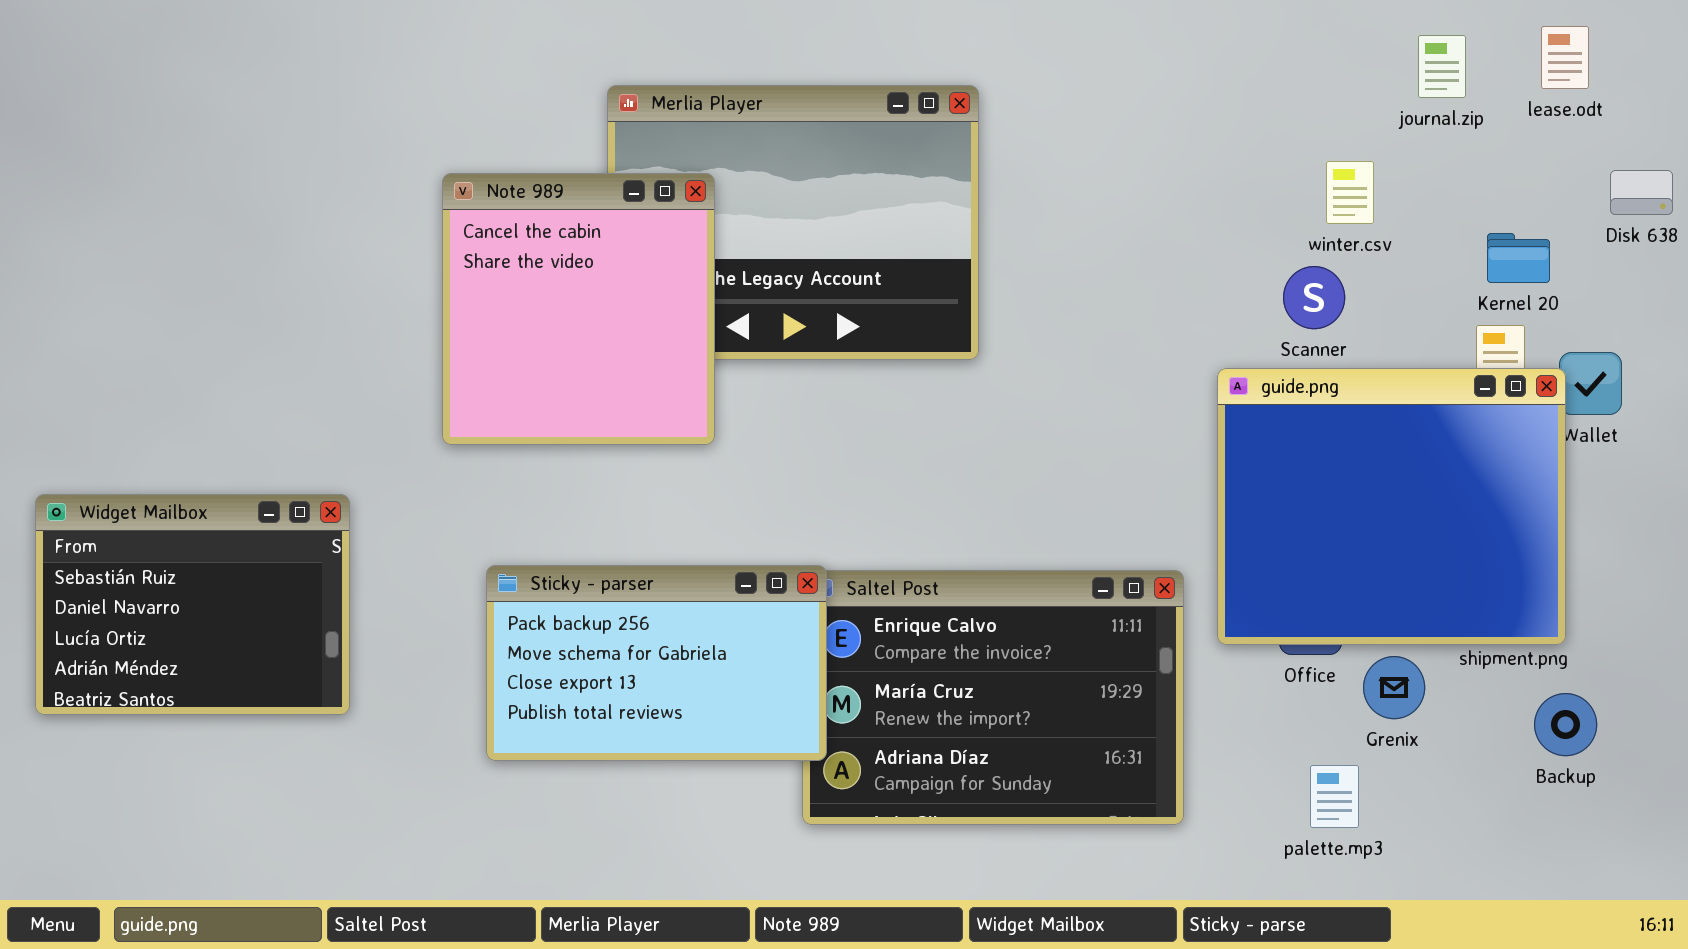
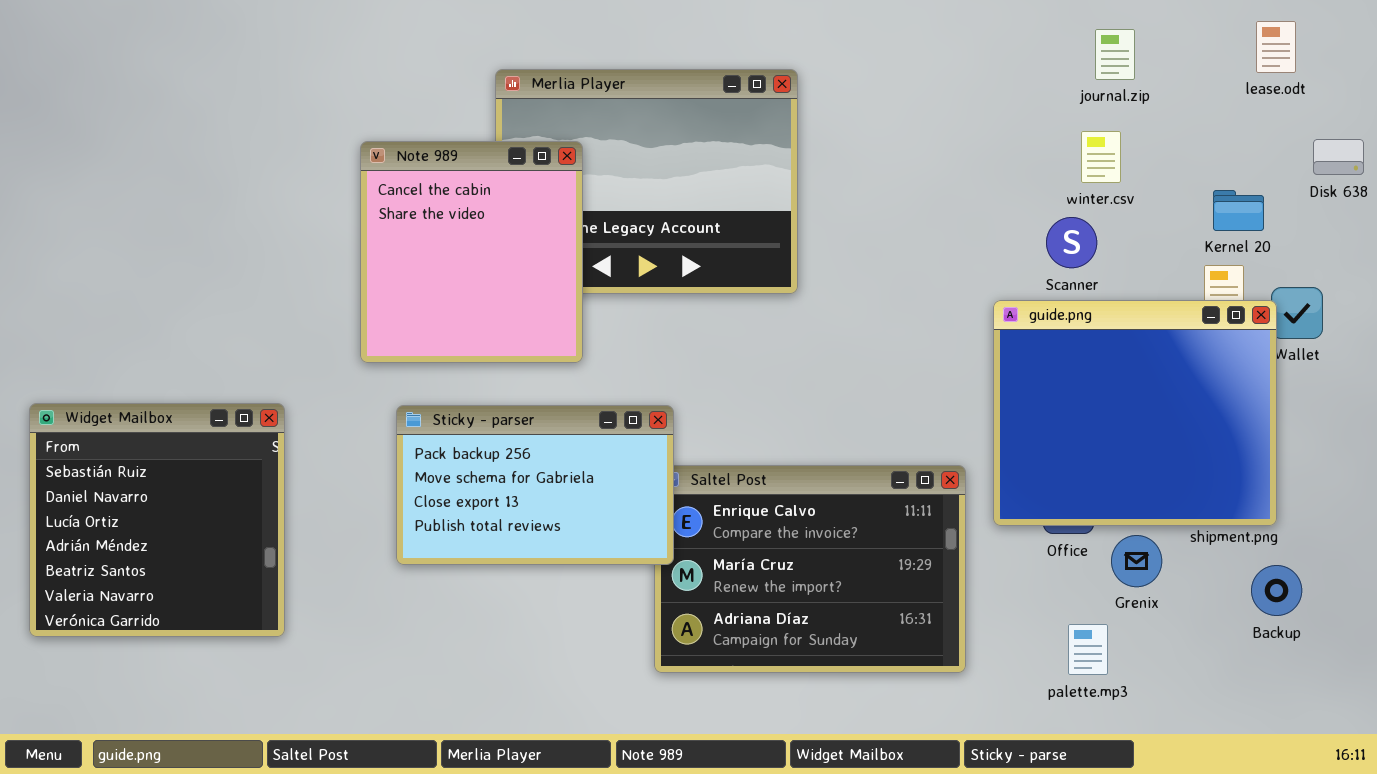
journal.zip: [1418,35,1466,98] -> [1095,29,1135,80], moved
Widget Mailbox: [35,494,350,715] -> [29,403,285,637], resized
Sticky - parser: [486,565,827,761] -> [396,405,674,565], moved

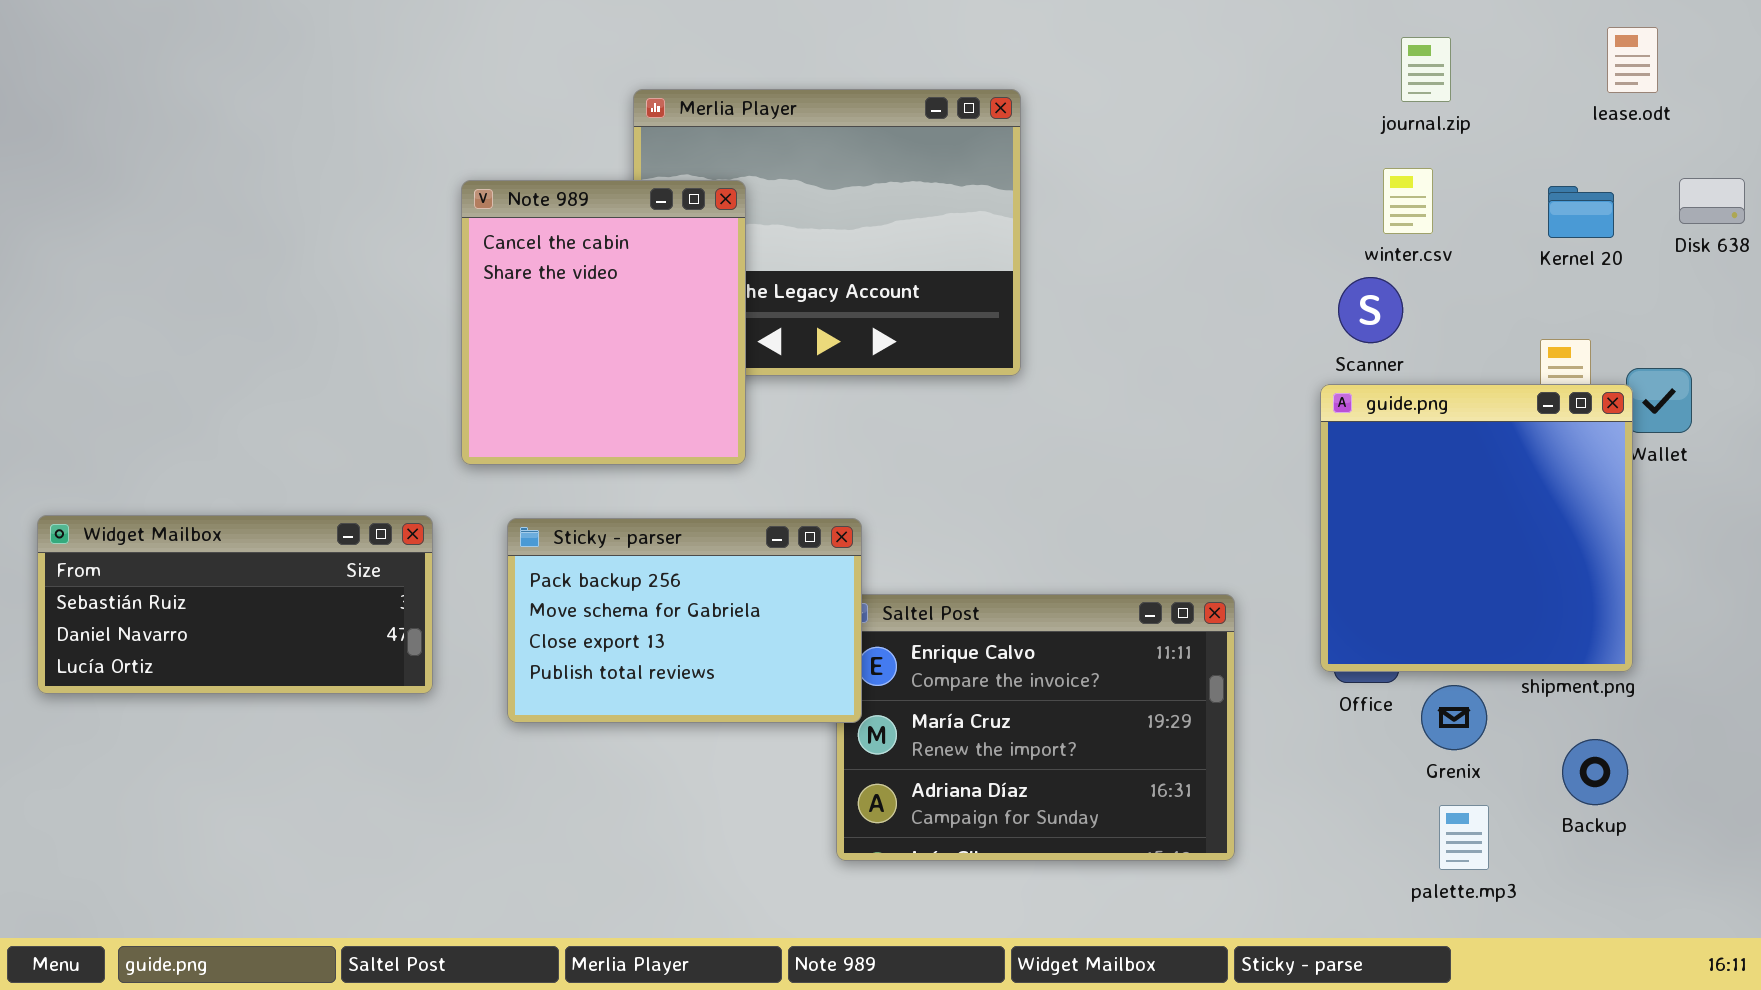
Kernel 20: [1213,190,1264,231] -> [1548,186,1614,238], moved
guide.png: [993,300,1277,526] -> [1320,384,1633,672], resized
Widget Mailbox: [29,403,285,637] -> [37,515,433,694], resized
Backup: [1251,565,1302,616] -> [1562,739,1628,805], moved
palette.mp3: [1068,624,1108,675] -> [1439,805,1489,870], moved

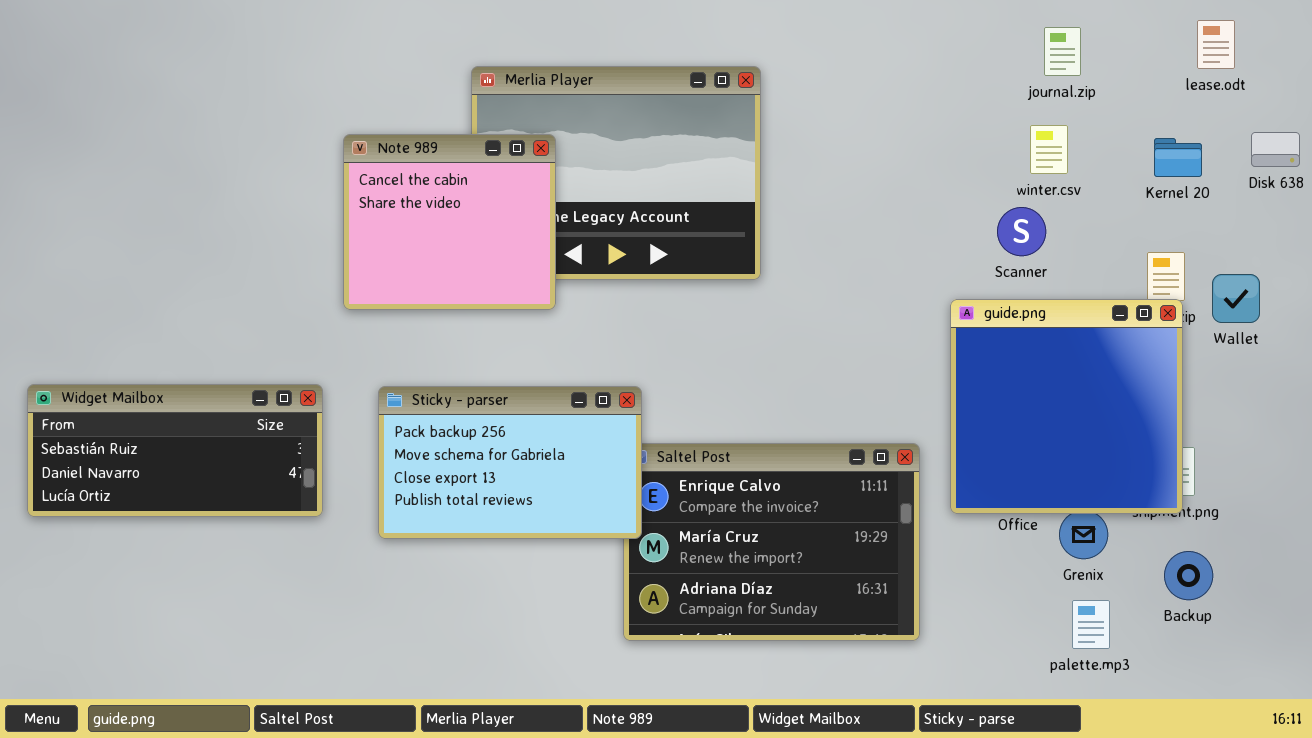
Note 989: [461,180,746,465] -> [343,134,556,310], resized
guide.png: [1320,384,1633,672] -> [950,299,1183,514], moved

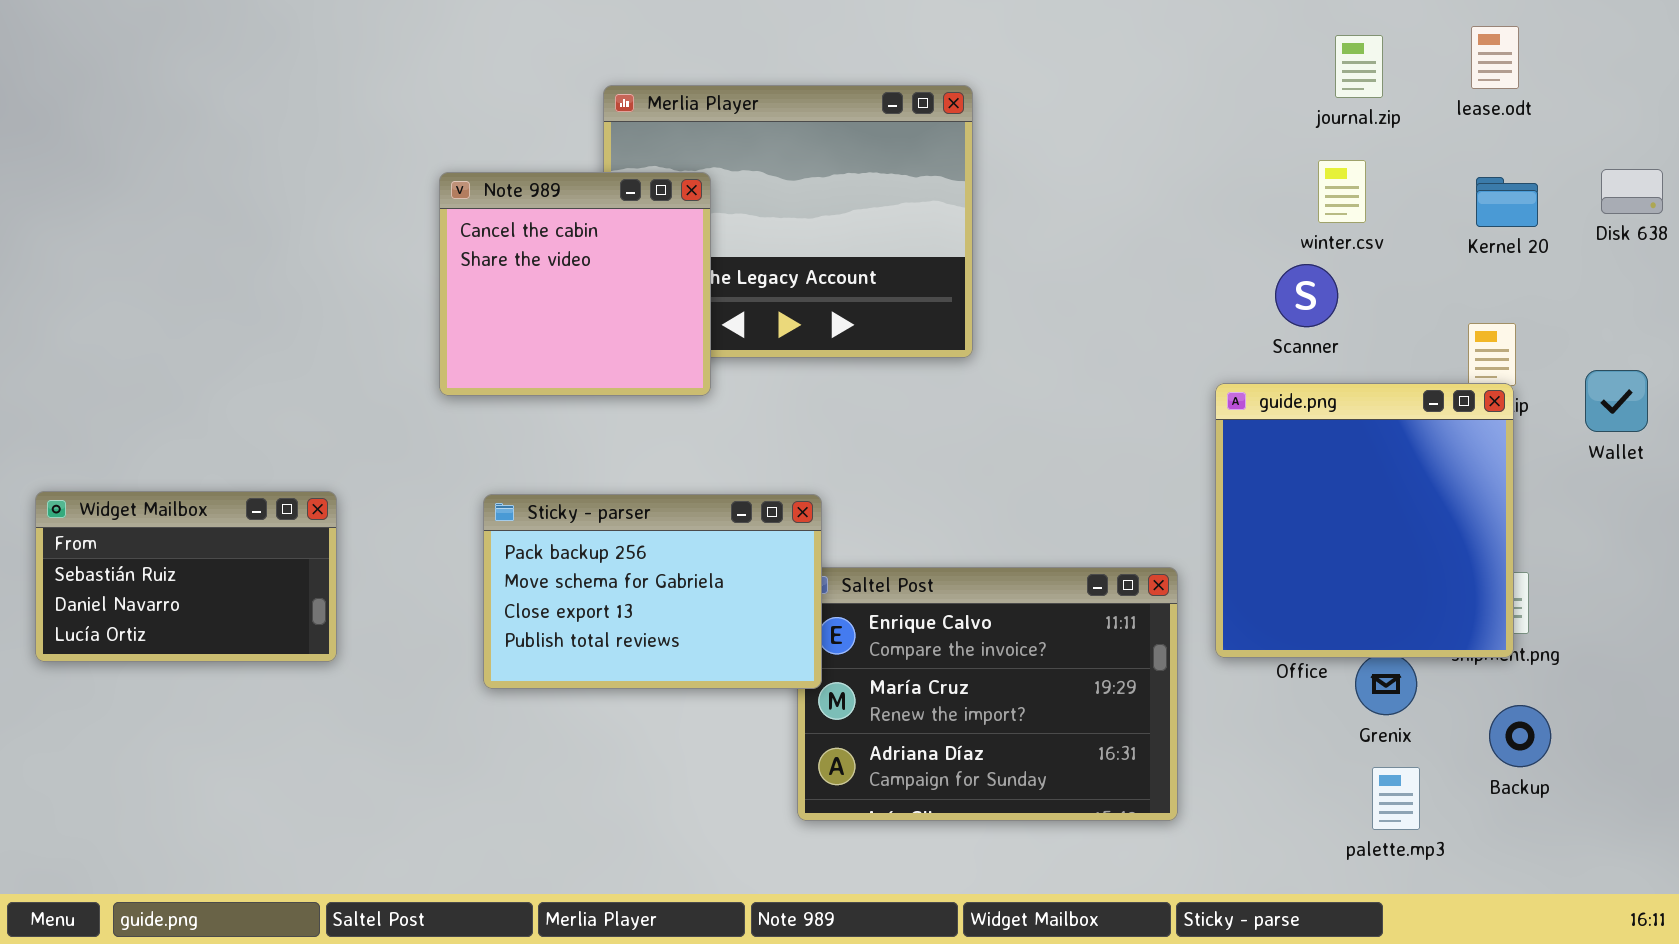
lease.odt: [1197,20,1235,69] -> [1471,26,1519,89], moved
Wallet: [1212,274,1260,323] -> [1585,370,1648,432], moved
Widget Mailbox: [27,384,323,517] -> [35,491,337,662], resized

